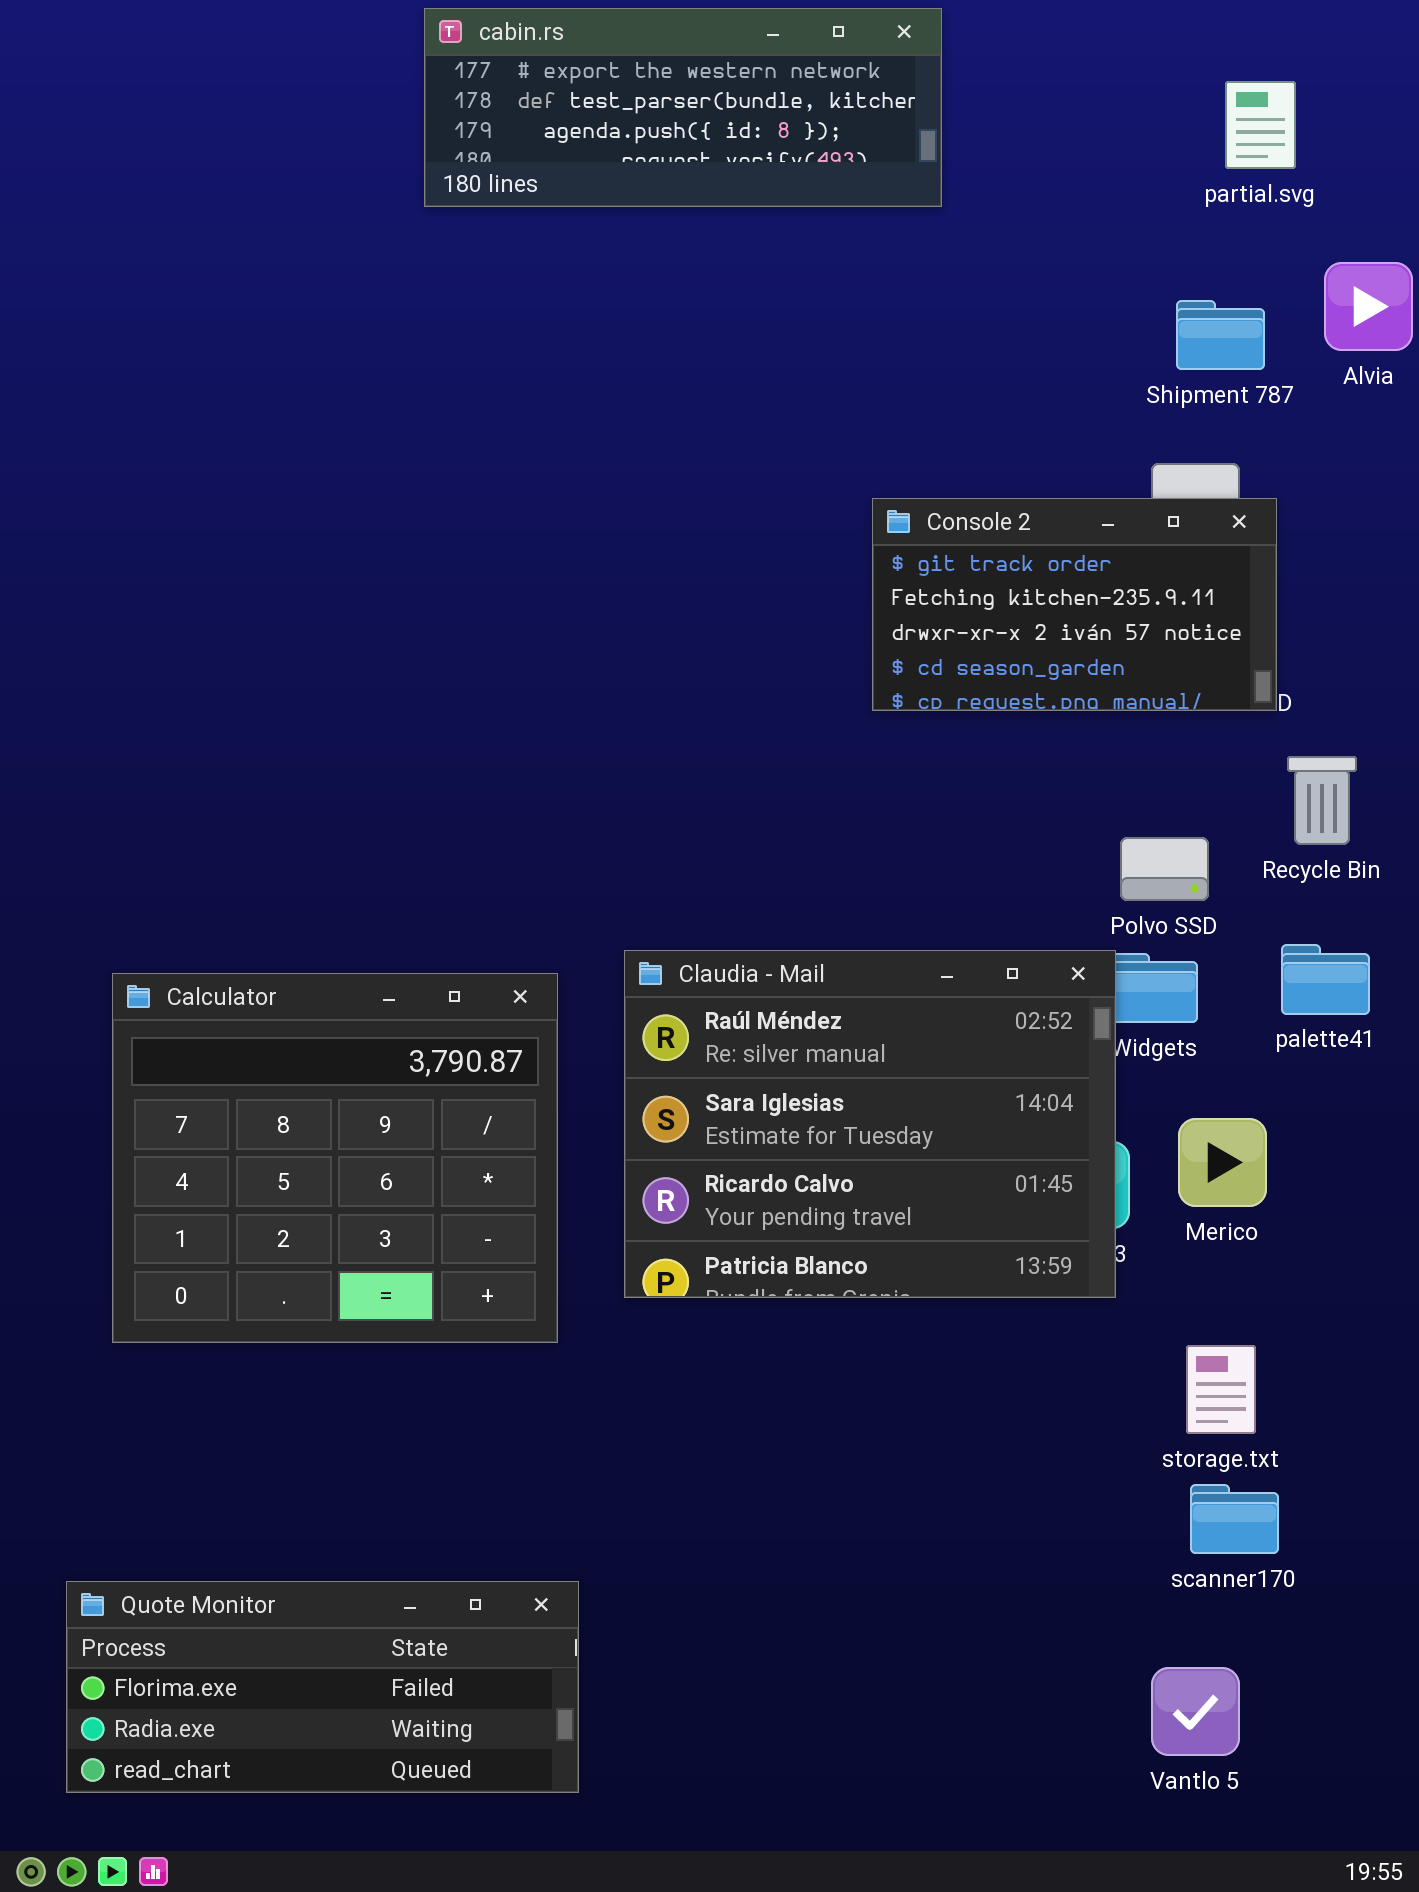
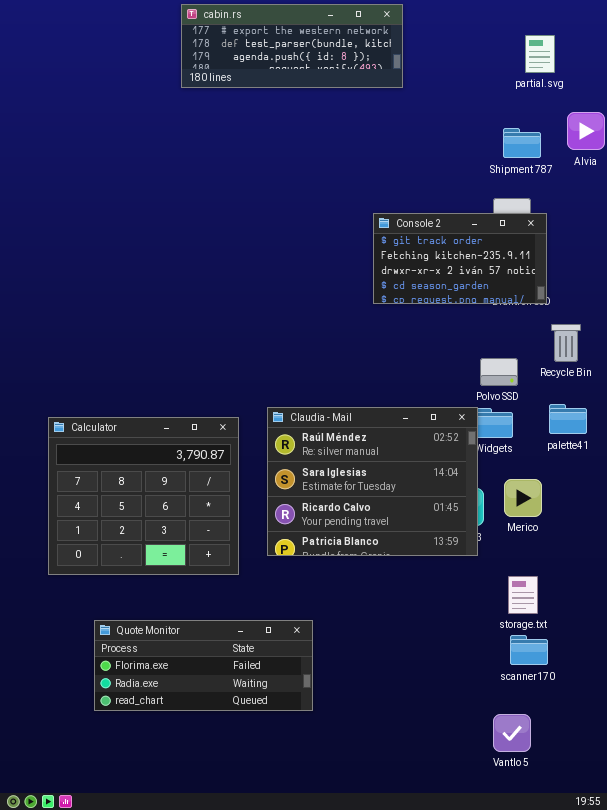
Quote Monitor: [66,1581,579,1793] -> [94,620,313,711], moved

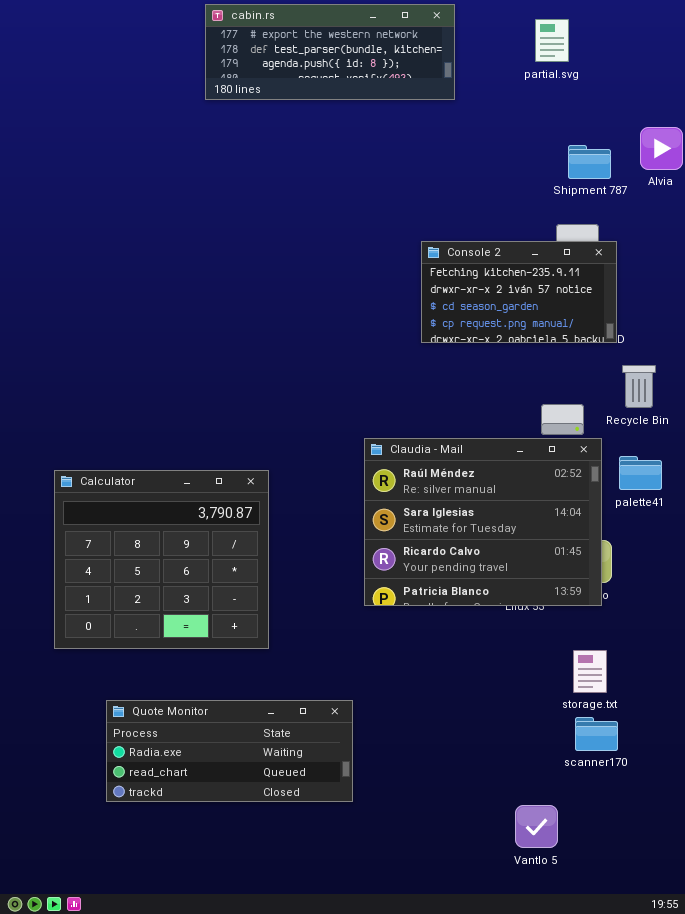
partial.svg: [525,35,555,73] -> [535,19,569,62], moved
Console 2: [373,213,547,304] -> [421,241,617,343], scrolled down 1 row
Claudia - Mail: [267,407,478,556] -> [364,438,602,606], moved
Quote Monitor: [94,620,313,711] -> [106,700,353,802], scrolled down 1 row
Vantlo 5: [493,714,531,752] -> [515,805,558,848], moved

